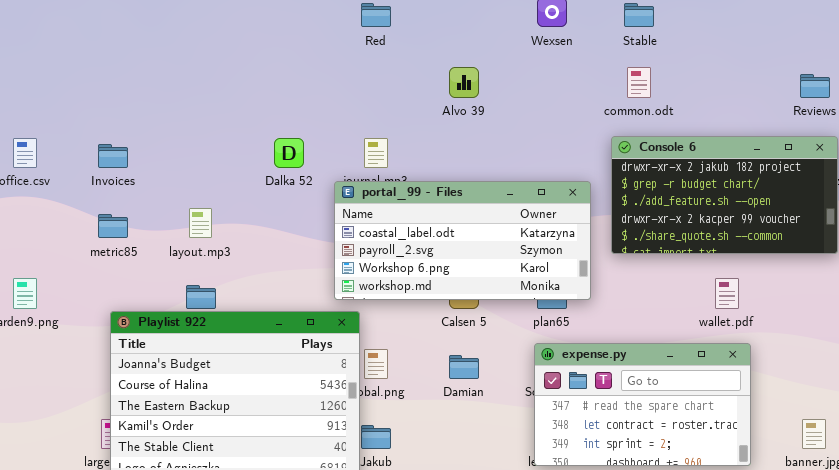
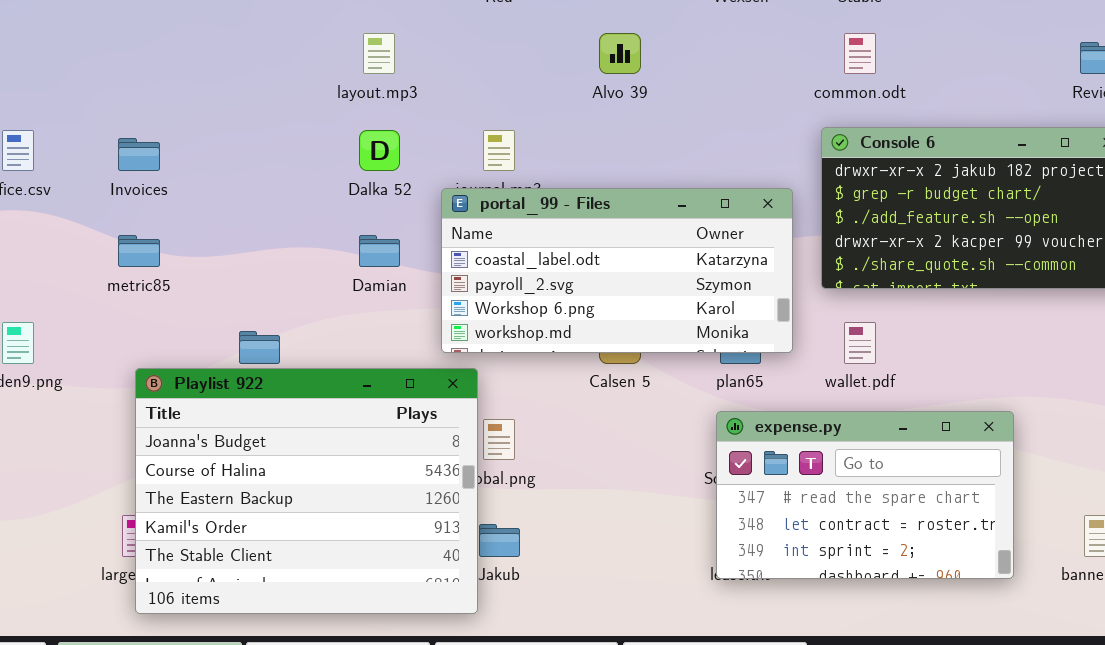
layout.mp3: [189,208,212,238] -> [363,33,395,74], moved
wallet.pdf: [715,278,739,309] -> [844,322,876,364], moved
Damian: [449,355,479,379] -> [359,235,400,267], moved

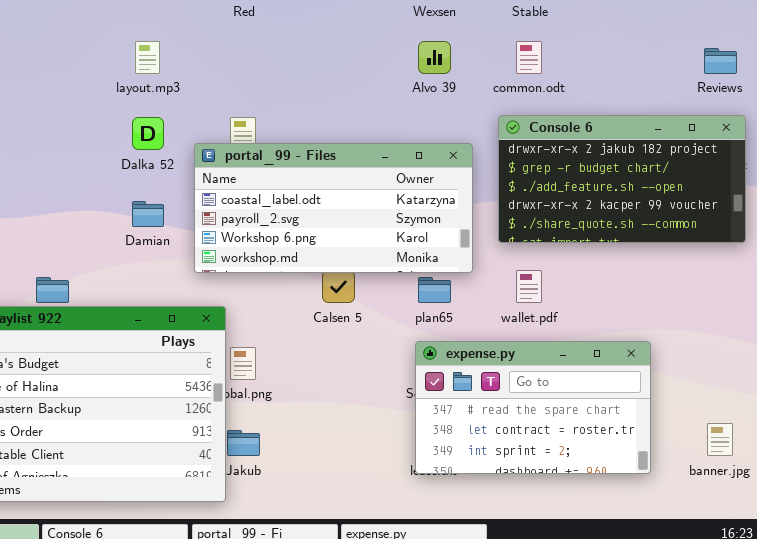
Alvo 39: [599,33,641,74] -> [418,41,451,74], moved
portal_99 - Files: [441,188,793,353] -> [194,143,473,273], moved

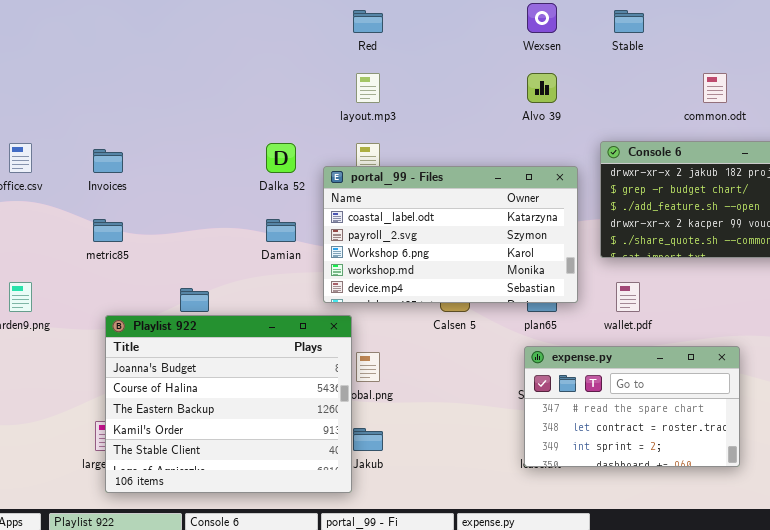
layout.mp3: [135,41,160,74] -> [356,73,380,103], moved
common.odt: [516,41,542,74] -> [703,73,727,103], moved
portal_99 - Files: [194,143,473,273] -> [323,166,578,303], resized

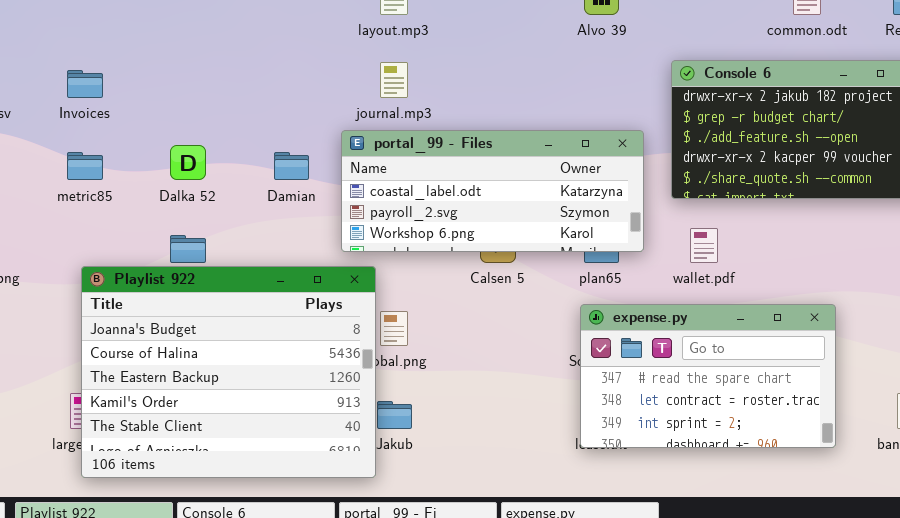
Dalka 52: [266,143,296,173] -> [170,145,206,180], moved
portal_99 - Files: [323,166,578,303] -> [341,130,644,252], resized

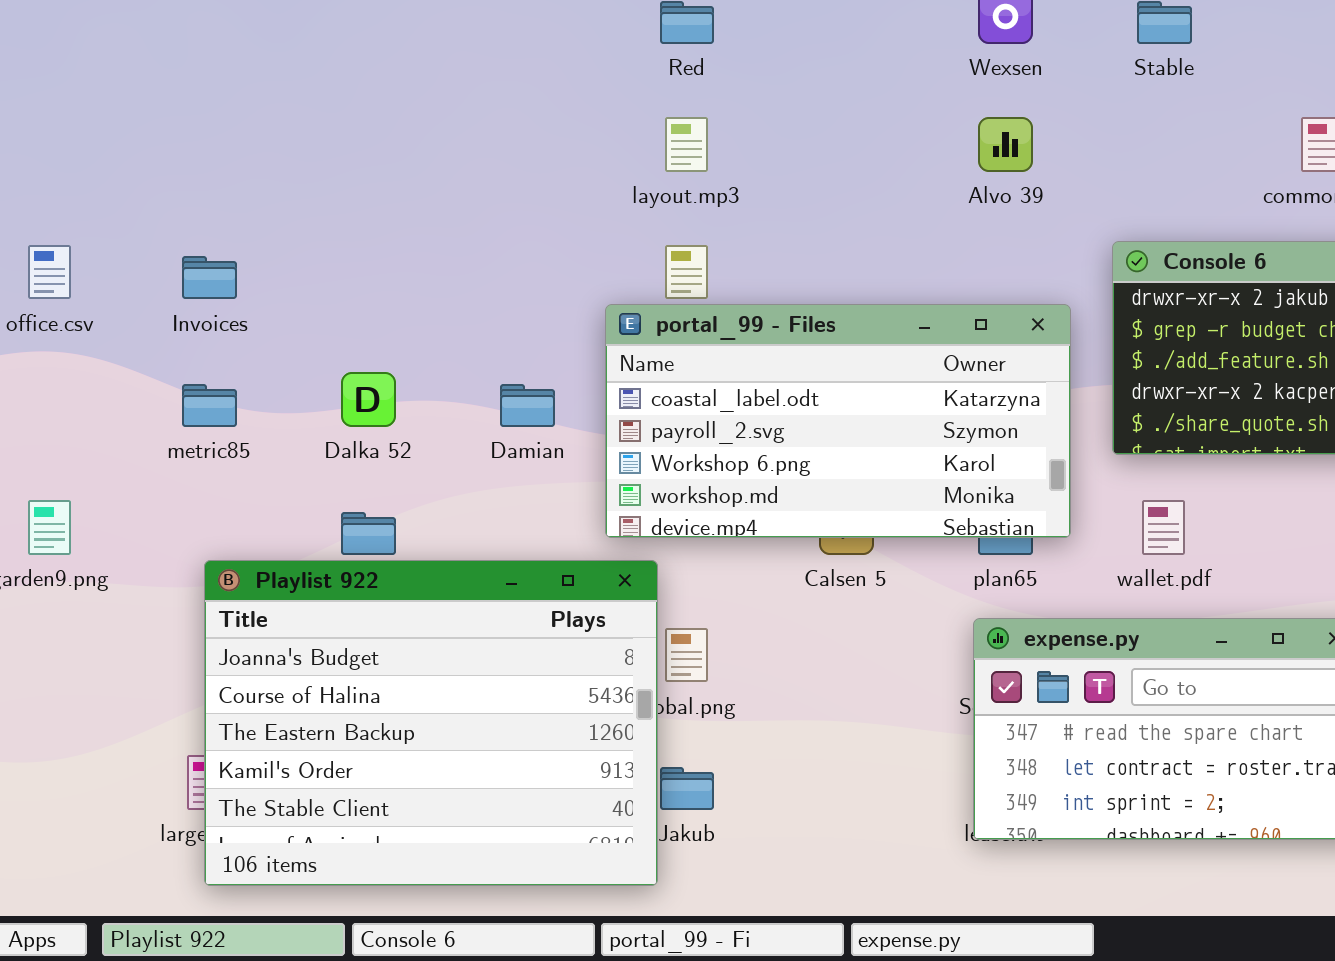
portal_99 - Files: [341,130,644,252] -> [605,304,1071,538], resized

